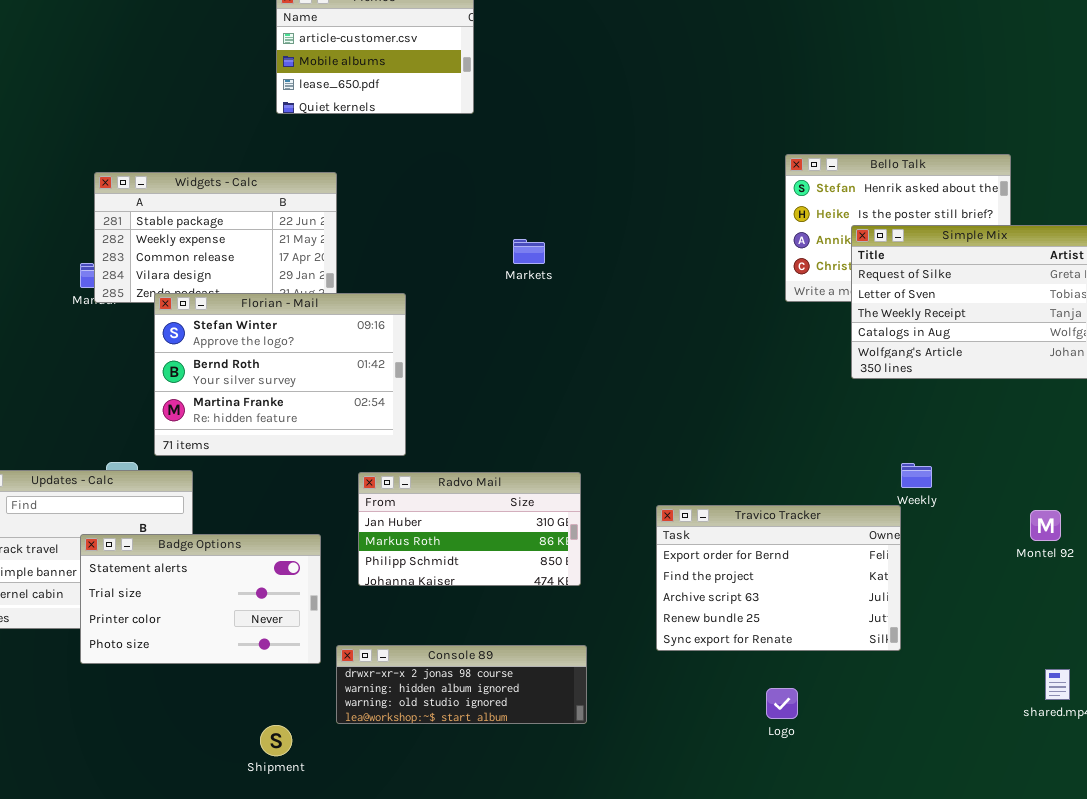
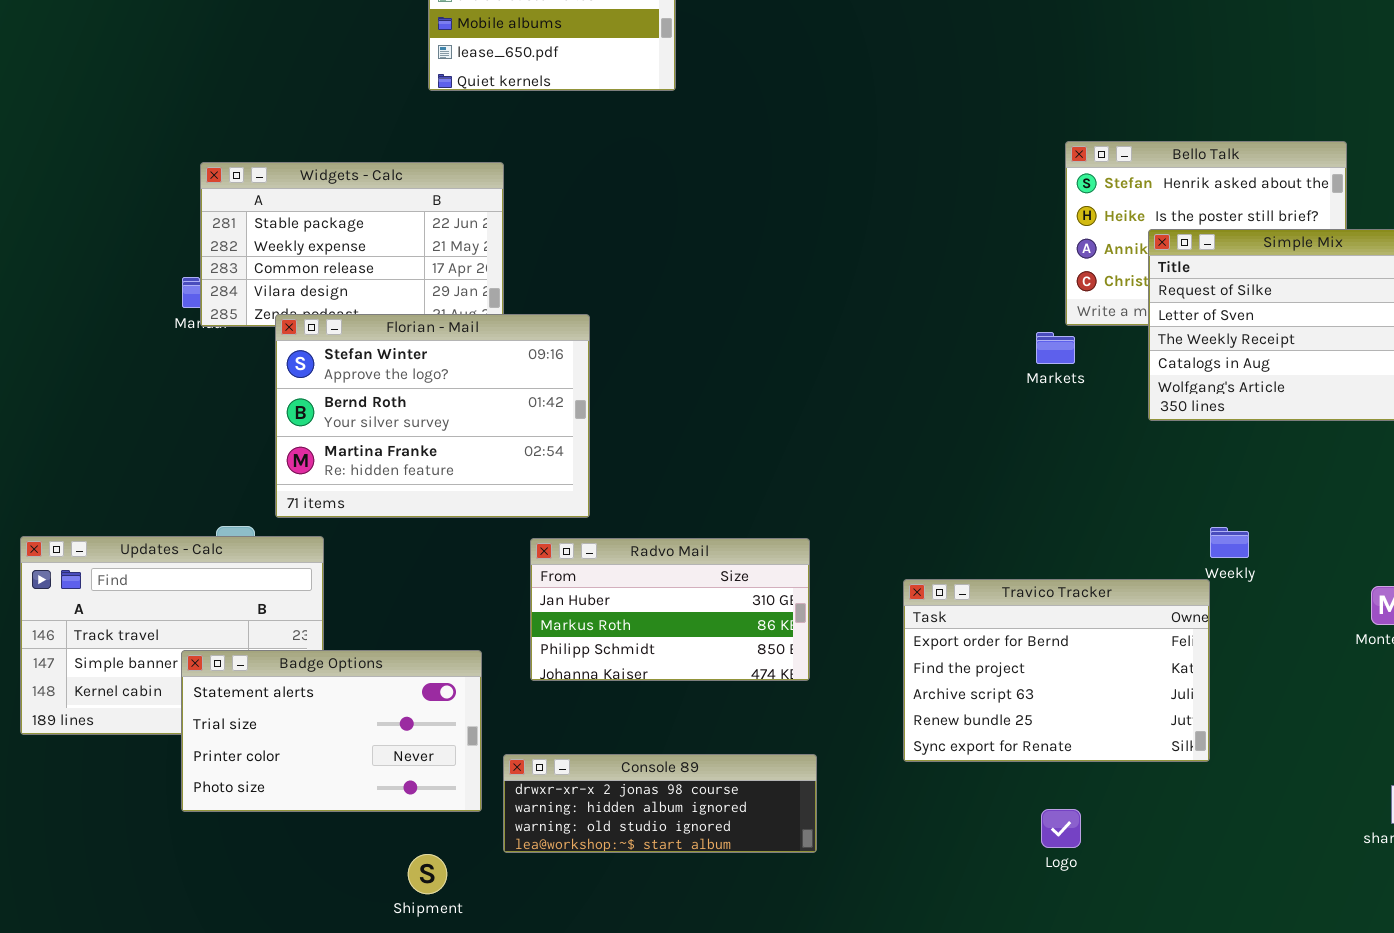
Markets: [513,239,545,264] -> [1036,332,1075,364], moved
Badge Options: [80,534,321,664] -> [181,650,482,812], moved

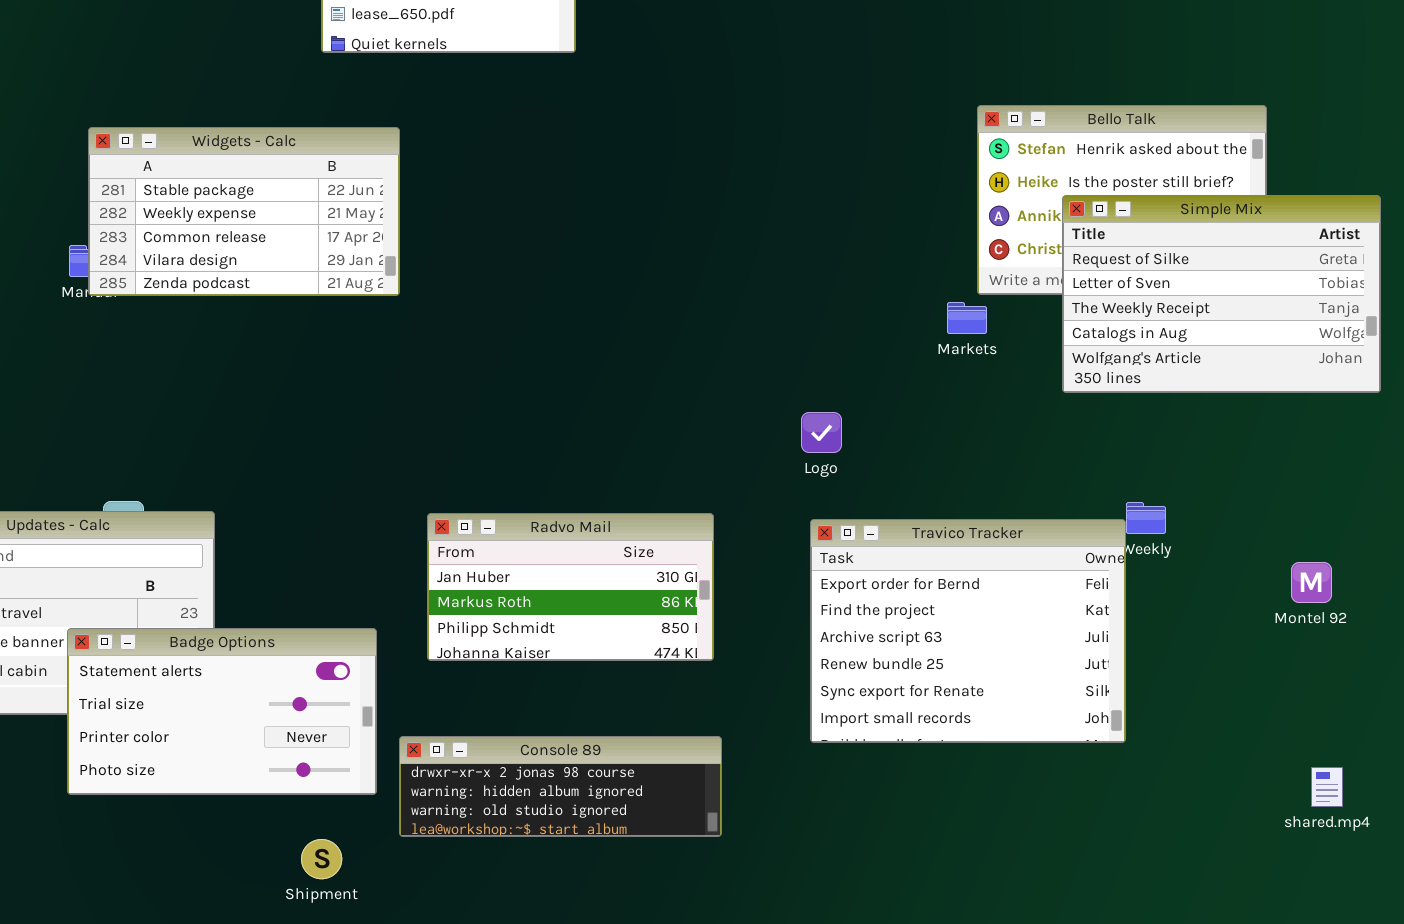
Florian - Mail: [275,314,590,518] -> none, closed
Travico Tracker: [903,579,1210,762] -> [810,519,1126,743], resized
Logo: [1041,809,1081,848] -> [801,412,842,453], moved

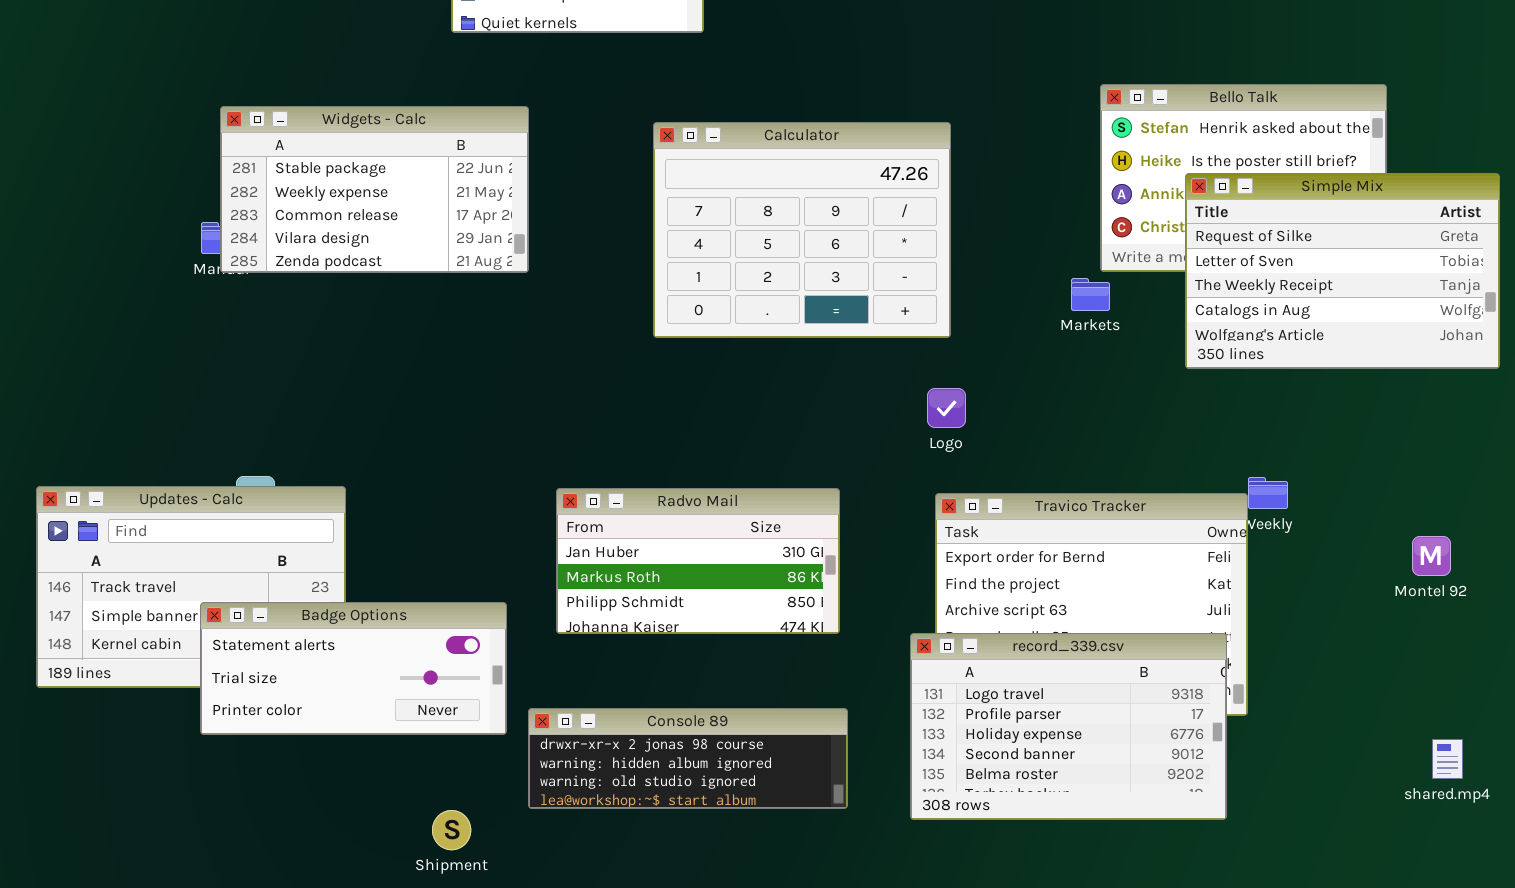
Calculator: none -> [653,122,951,338], opened
Badge Options: [67,628,377,795] -> [200,602,507,735], resized
record_339.csv: none -> [910,633,1227,820], opened

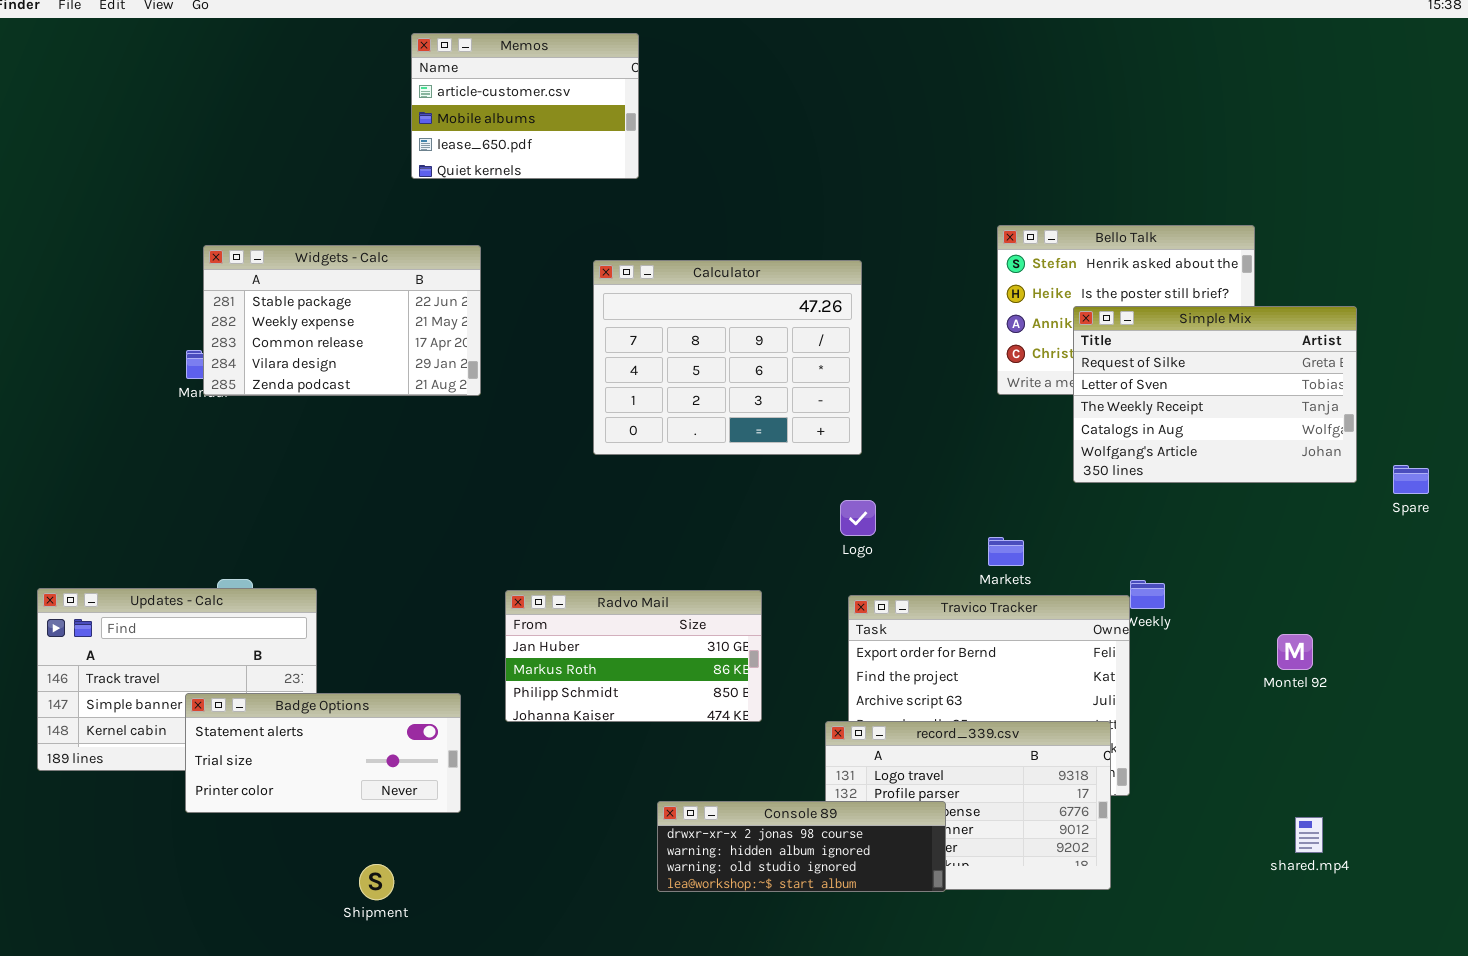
Markets: [1071,278,1110,311] -> [988,537,1024,566], moved
Console 89: [528,708,848,809] -> [657,801,946,892], moved
Shipment: [432,810,471,850] -> [359,864,394,900], moved

